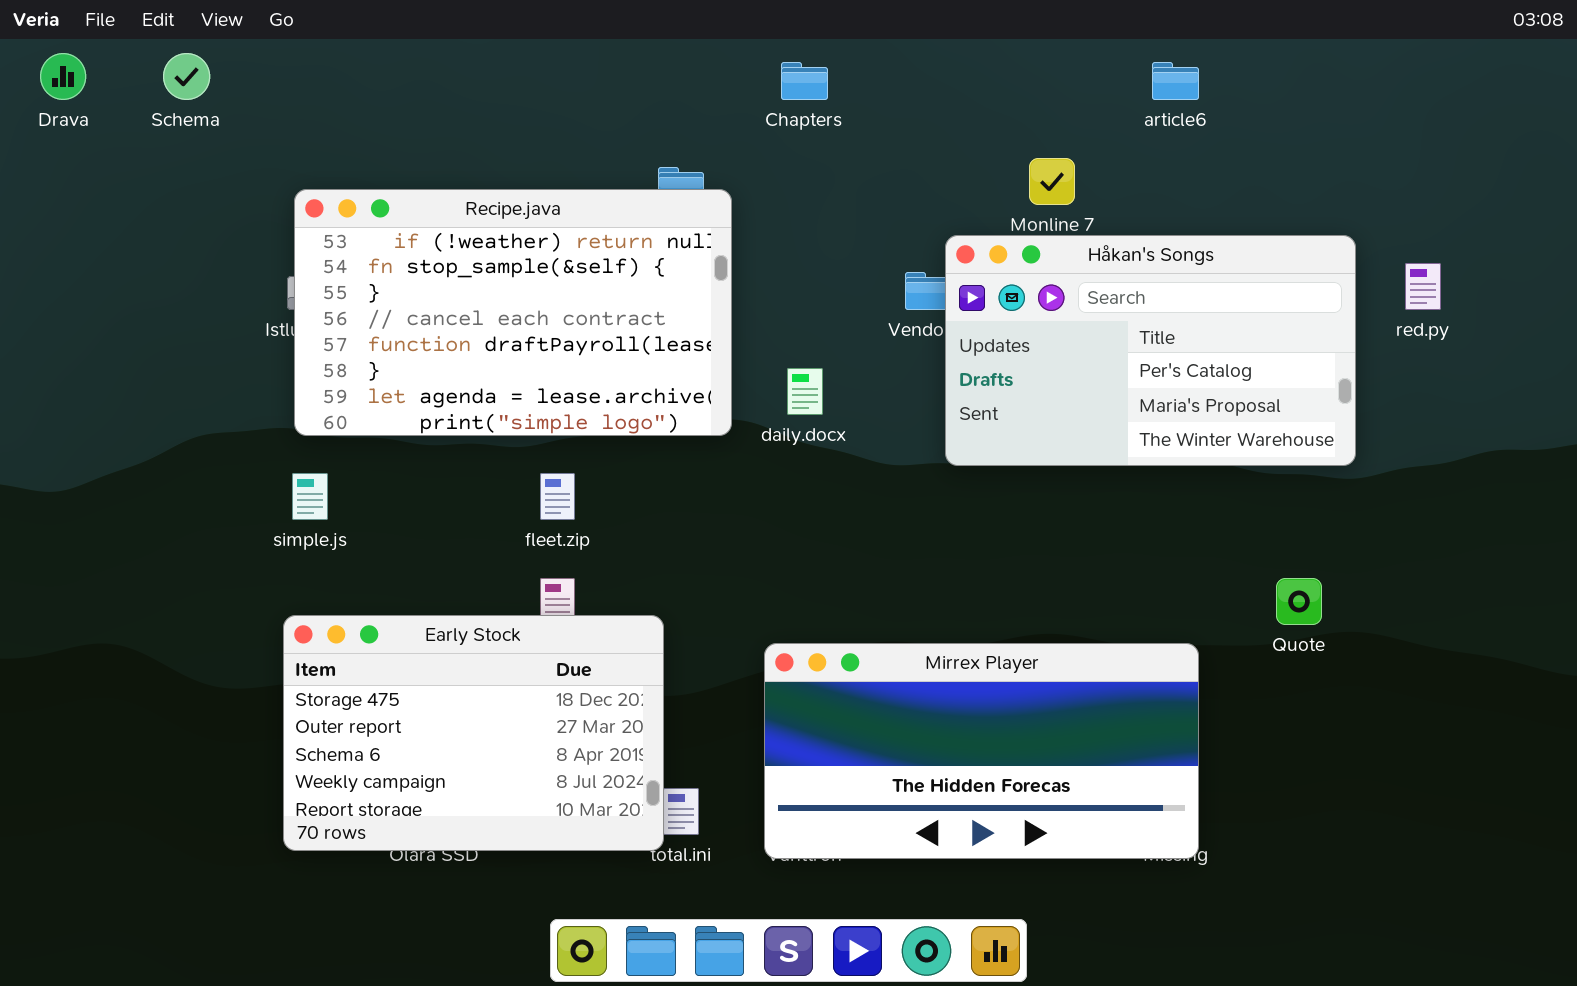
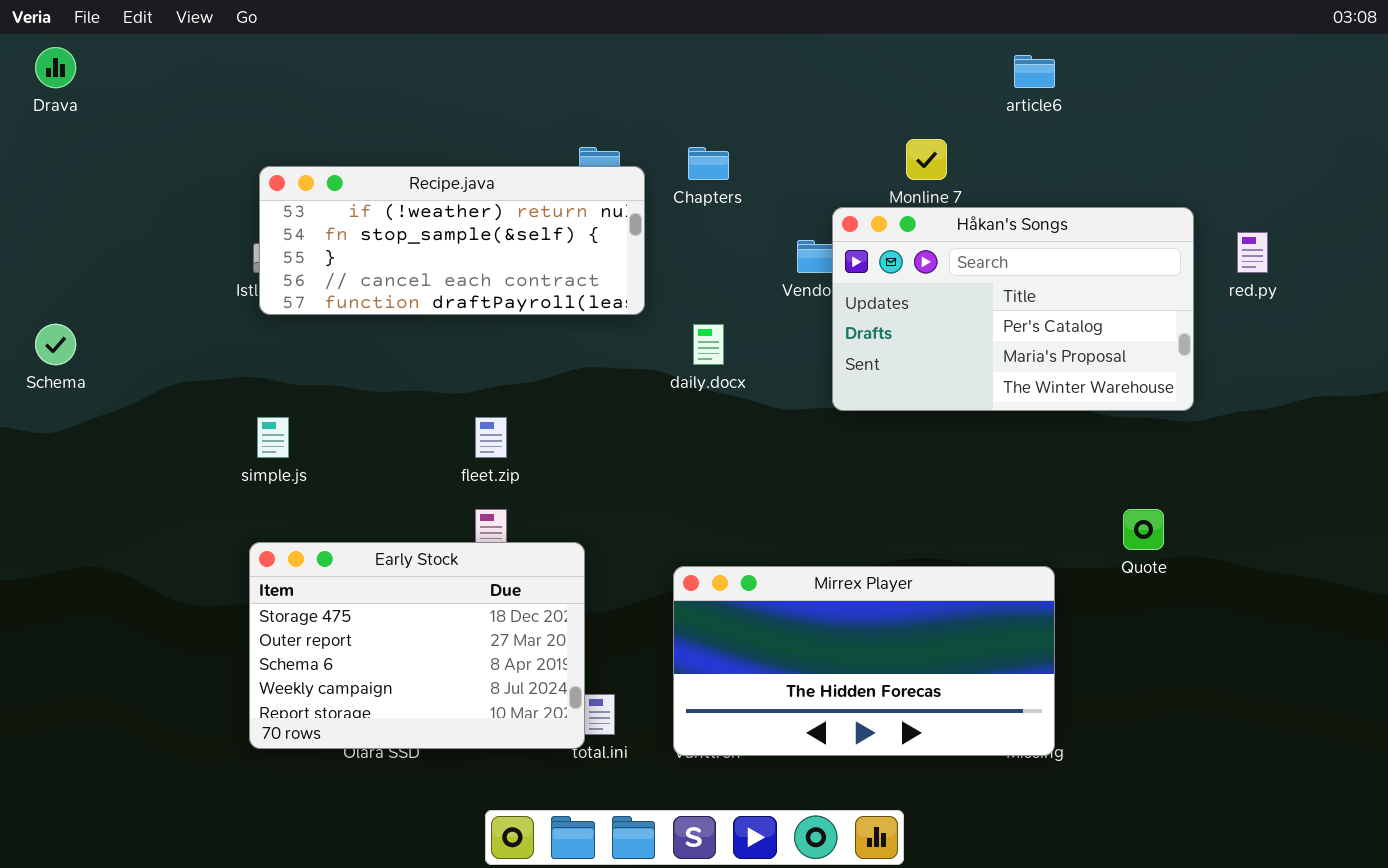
Schema: [163,53,210,100] -> [35,324,76,365], moved
Chapters: [781,62,828,100] -> [688,147,729,180], moved
Recipe.java: [294,189,732,436] -> [259,166,645,315], resized

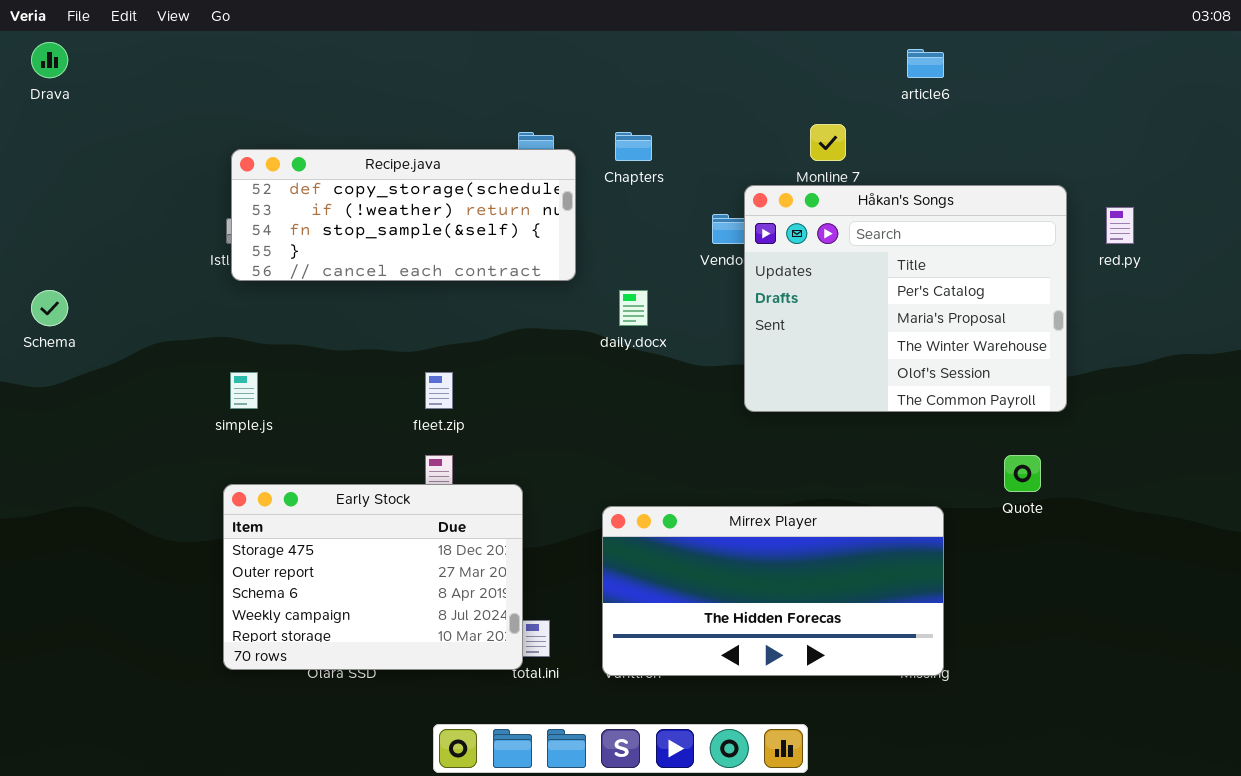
Recipe.java: [259,166,645,315] -> [231,149,576,281], scrolled up 1 row
Håkan's Songs: [832,207,1194,411] -> [744,185,1067,412], resized

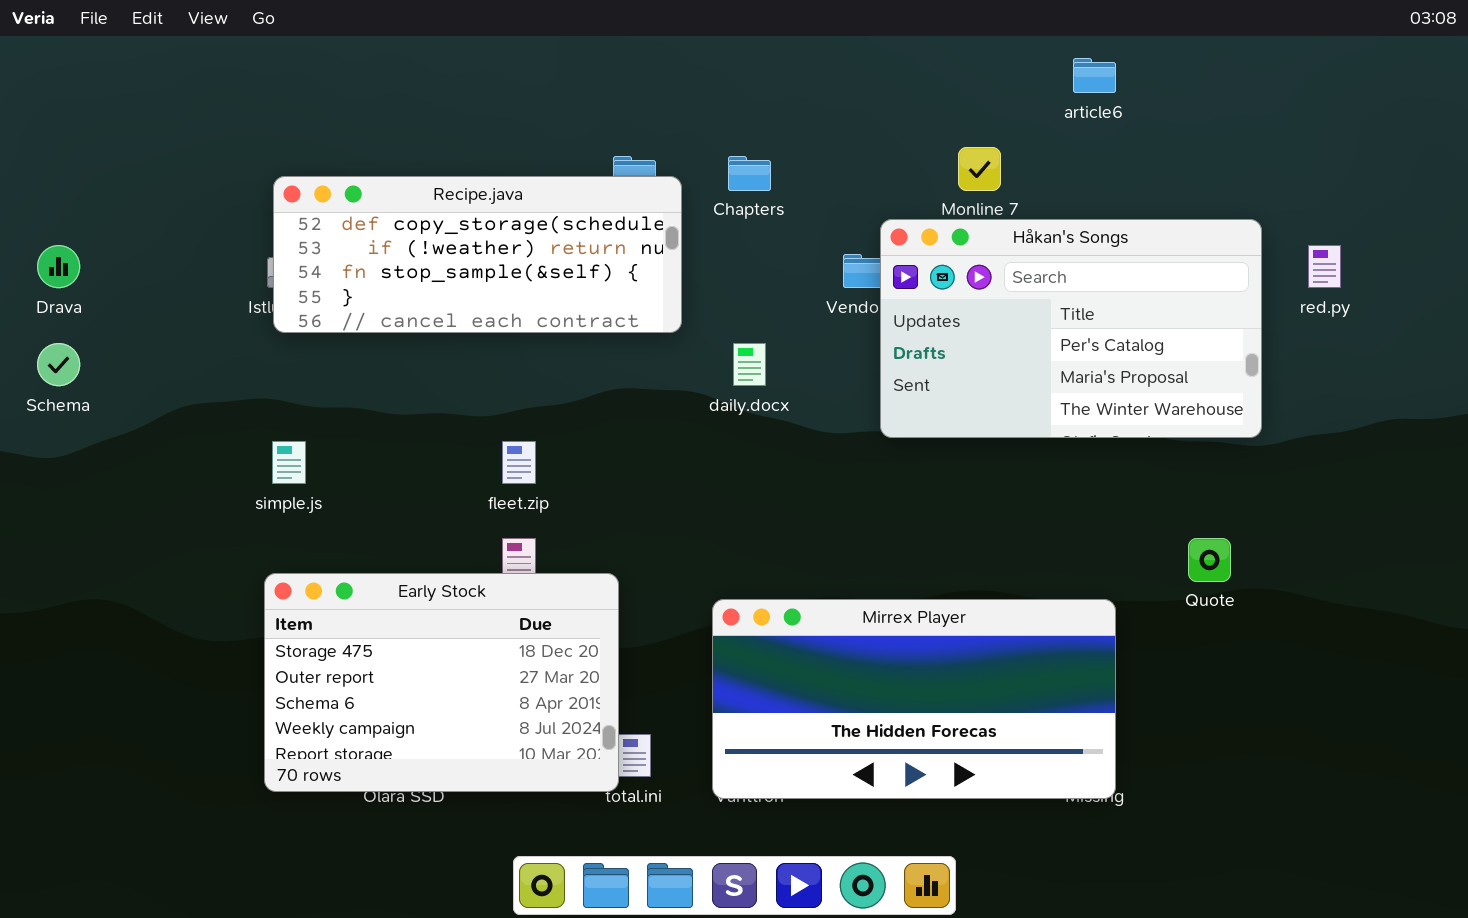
Drava: [31,42,68,78] -> [37,245,80,288], moved
Håkan's Songs: [744,185,1067,412] -> [880,219,1262,438], resized

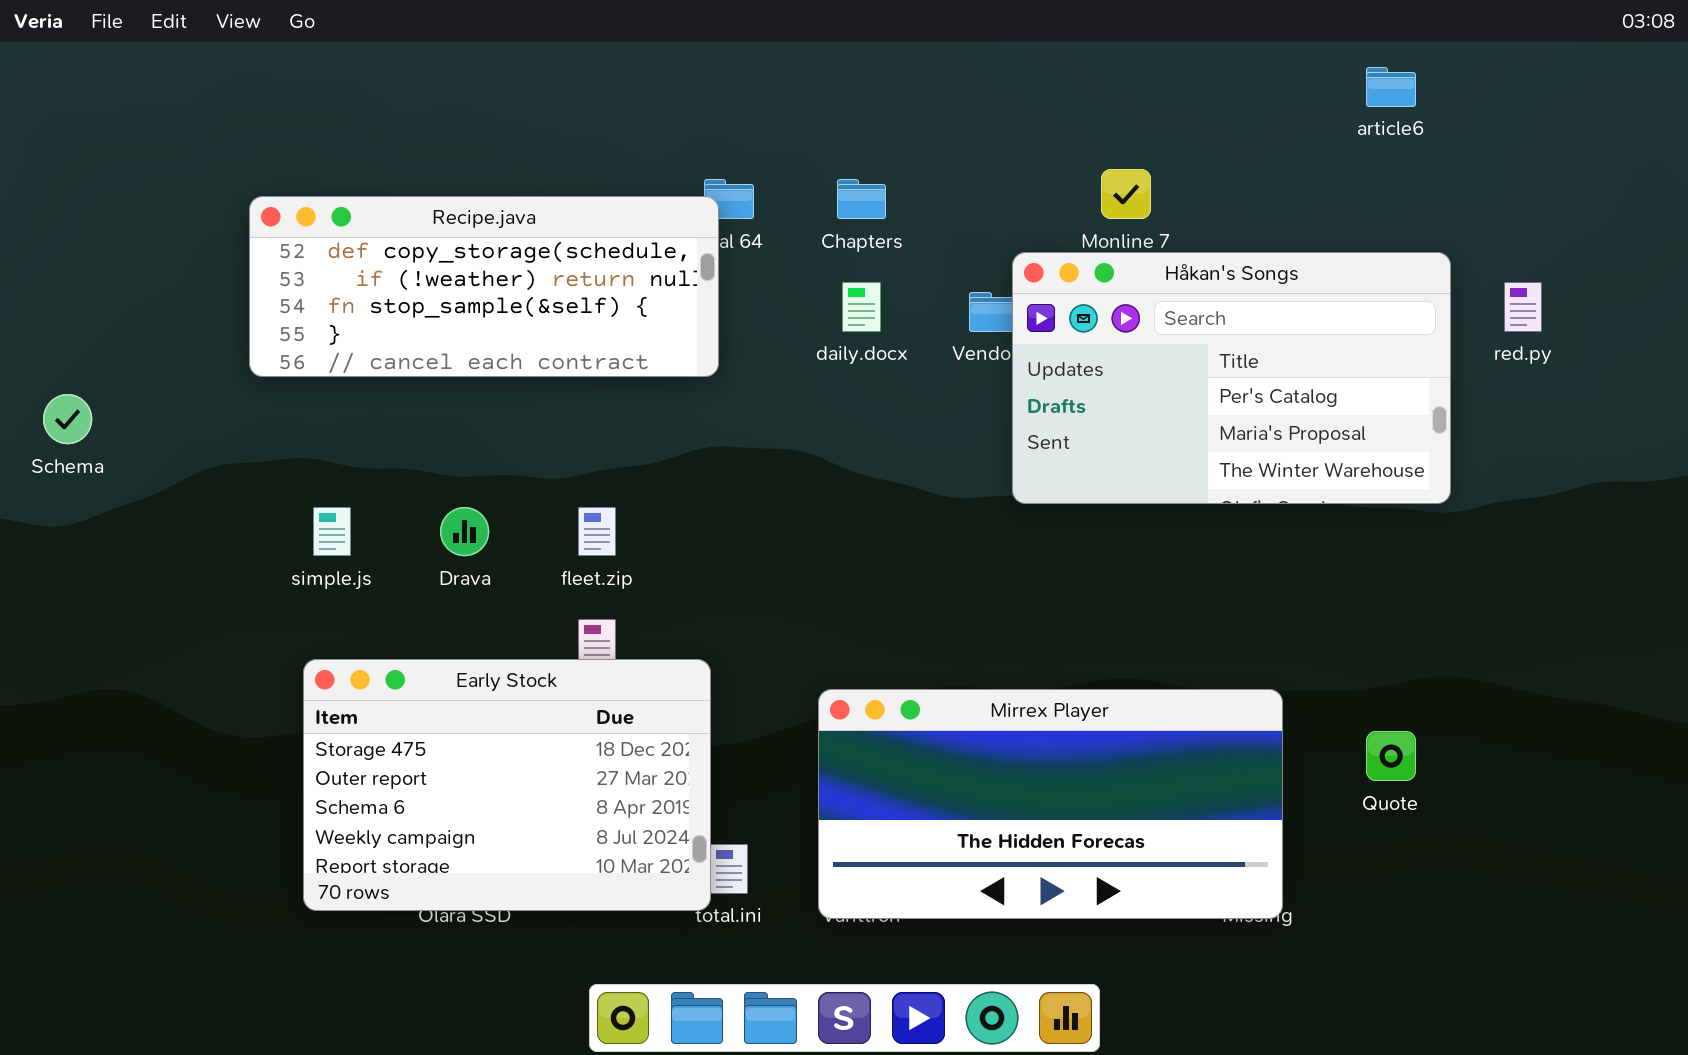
article6: [1073,58,1116,93] -> [1366,67,1416,107], moved
Recipe.java: [273,176,682,333] -> [249,196,719,377], moved
Drava: [37,245,80,288] -> [440,507,489,556], moved
daily.docx: [733,343,766,386] -> [842,282,881,332], moved
Quote: [1188,538,1231,582] -> [1366,731,1416,781], moved

